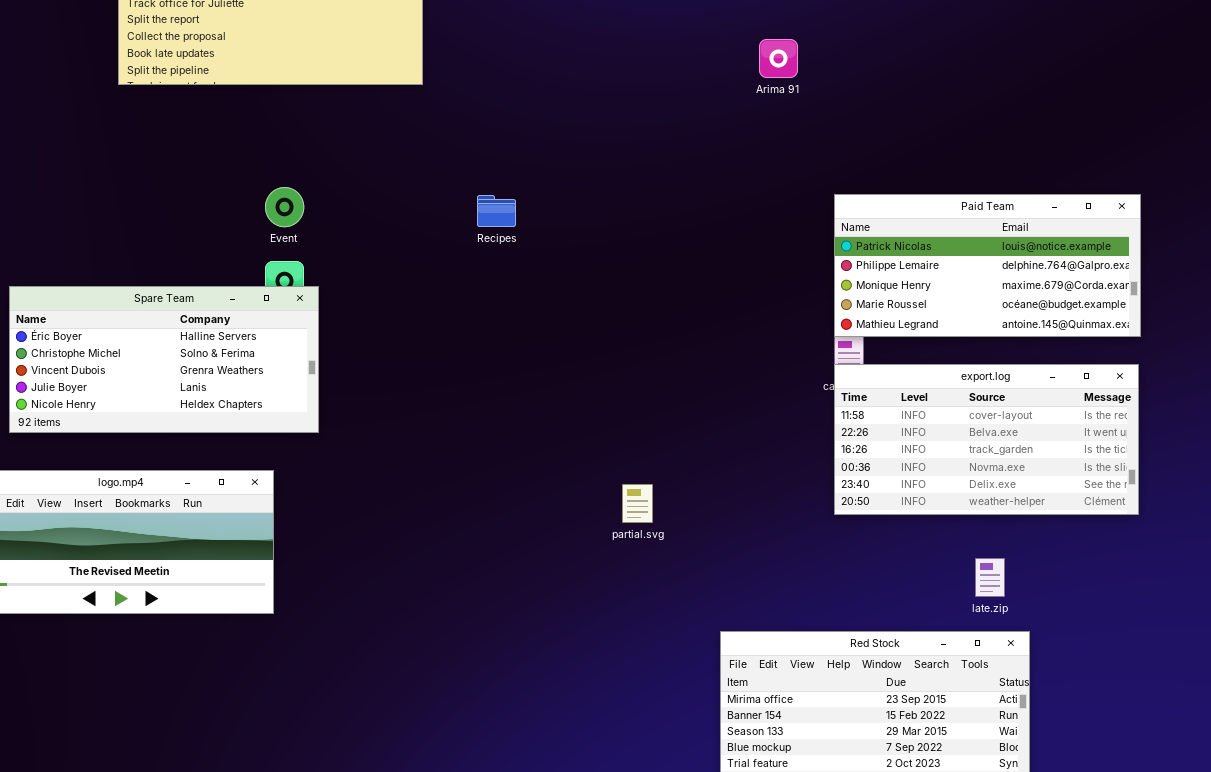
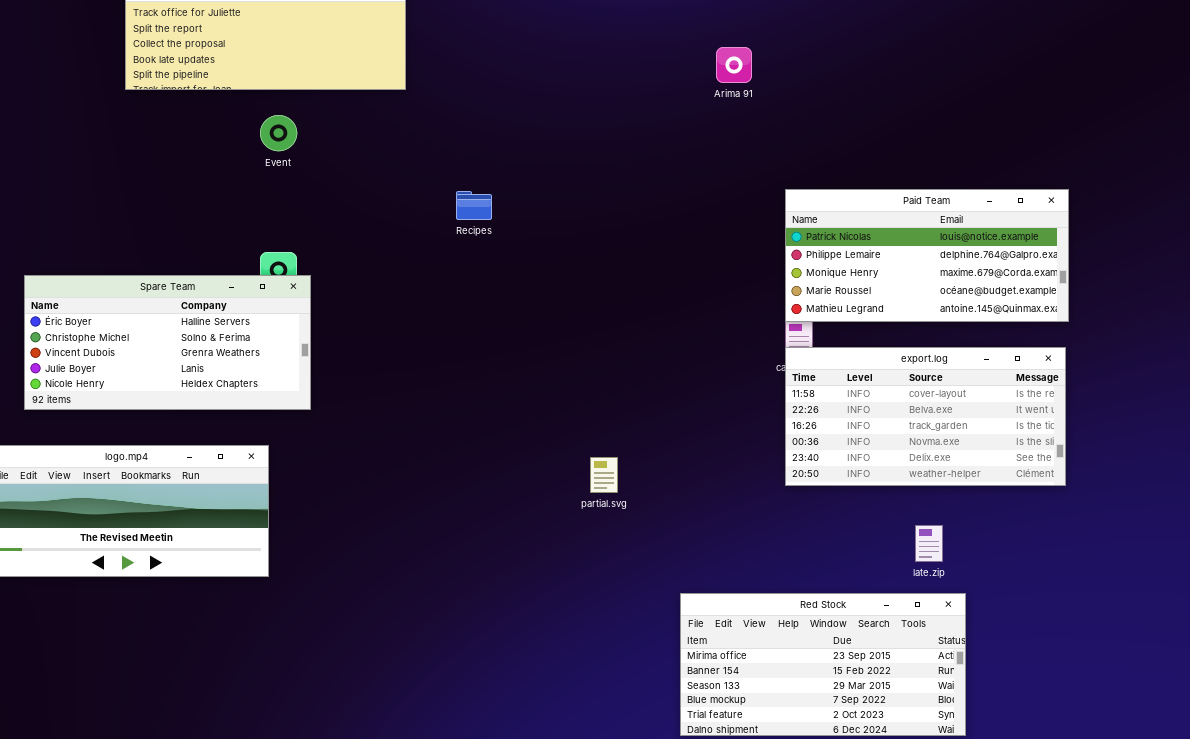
Event: [265,187,304,227] -> [260,115,297,151], moved

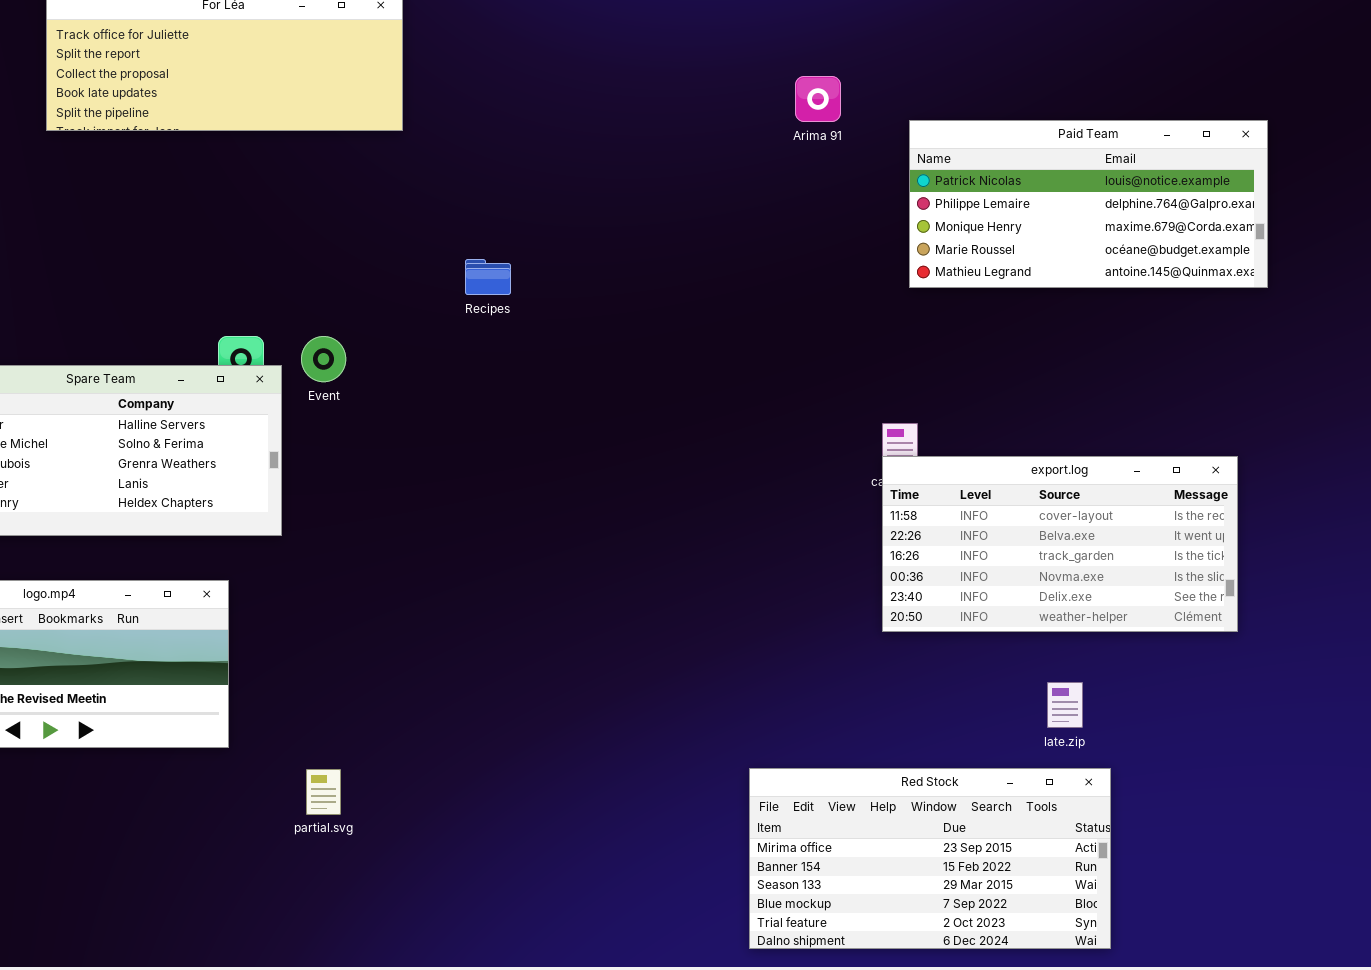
Event: [260,115,297,151] -> [301,336,346,382], moved
Paid Team: [785,189,1069,322] -> [909,120,1268,288], moved
partial.svg: [590,457,618,493] -> [306,769,341,815], moved

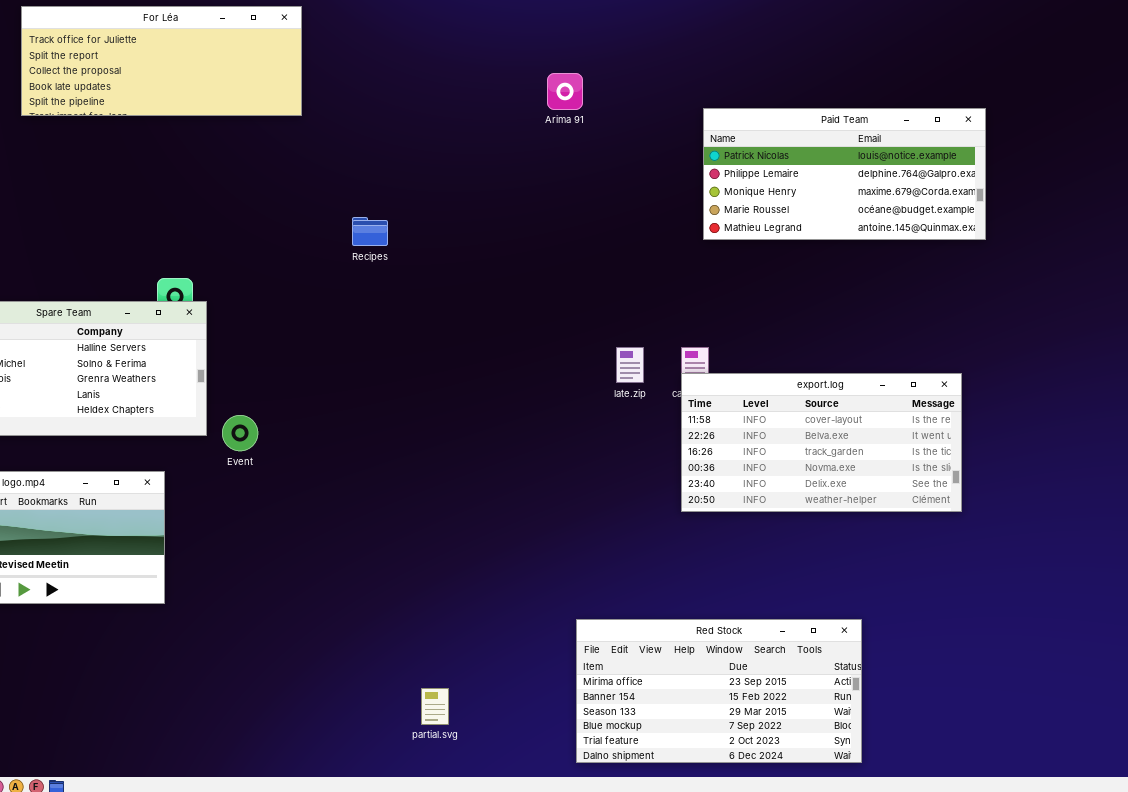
Arima 91: [795,76,841,122] -> [547,73,583,110], moved
Event: [301,336,346,382] -> [222,415,258,451], moved
late.zip: [1047,682,1083,728] -> [616,347,644,383], moved
partial.svg: [306,769,341,815] -> [421,688,449,725], moved

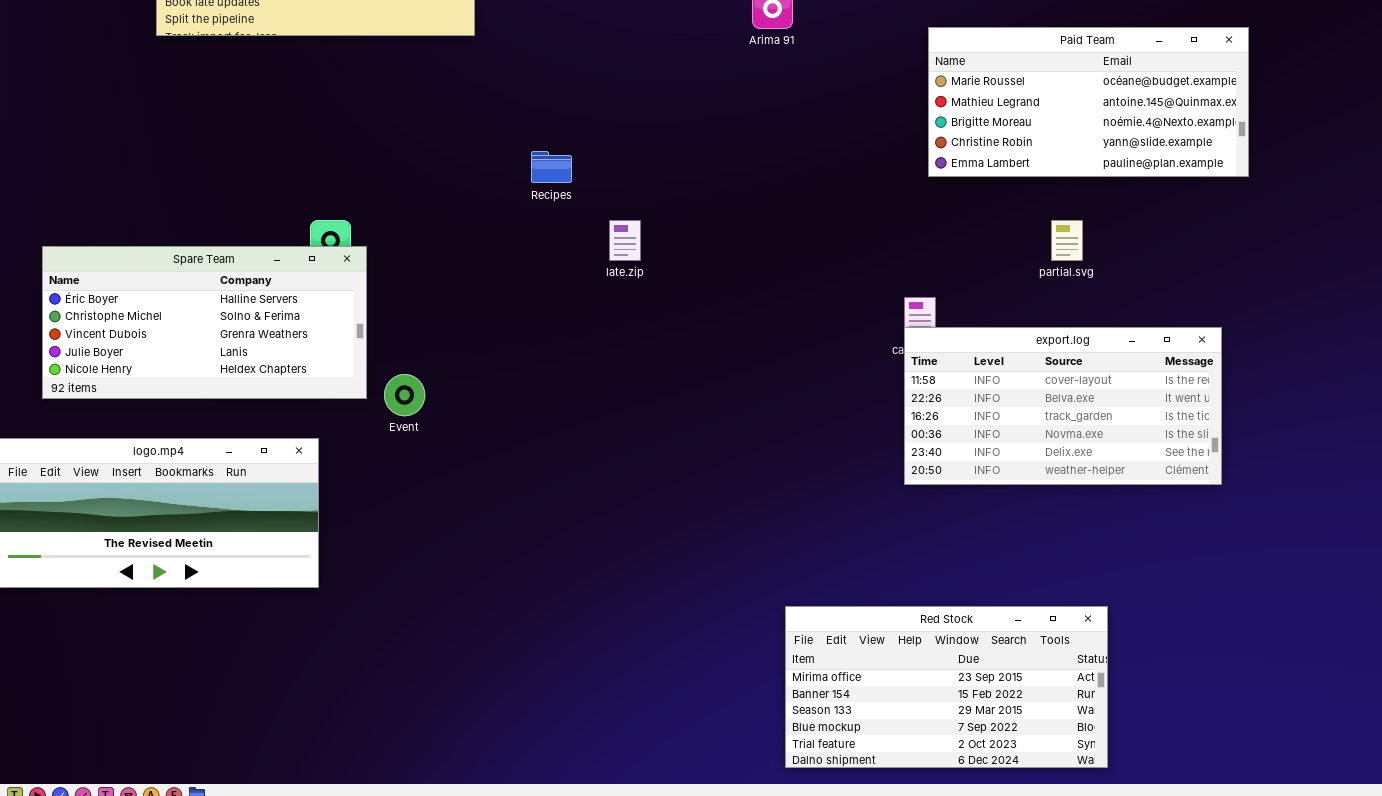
Paid Team: [703,108,986,240] -> [928,27,1249,177], scrolled down 3 rows
late.zip: [616,347,644,383] -> [609,220,641,261], moved
partial.svg: [421,688,449,725] -> [1051,220,1083,261], moved

